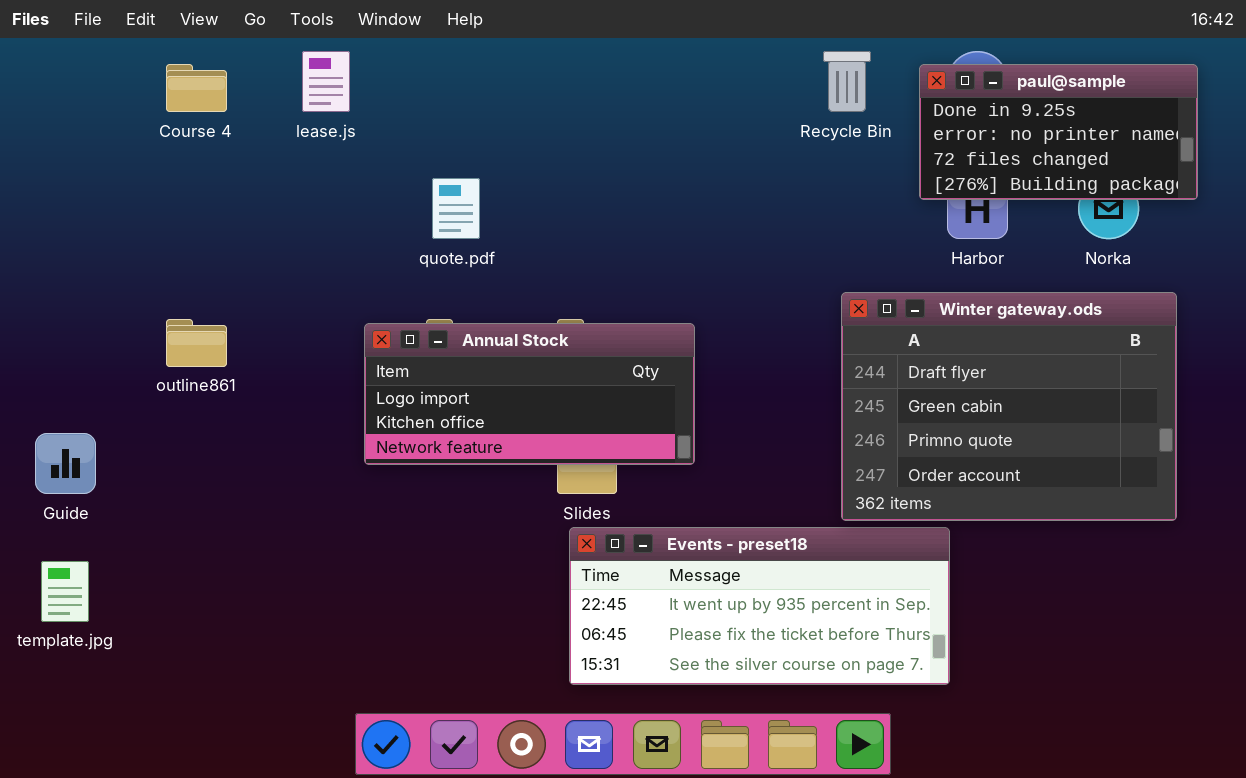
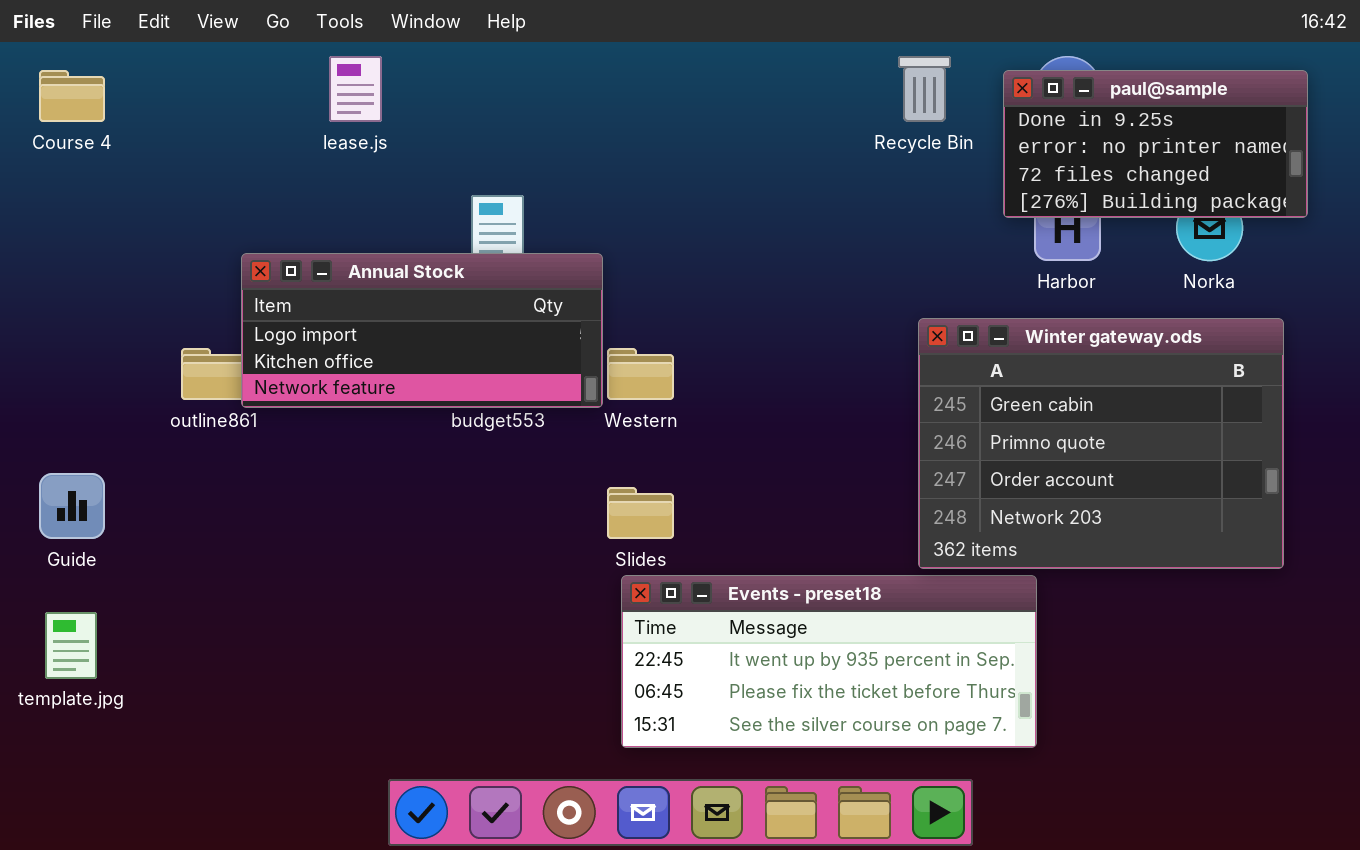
Course 4: [166,64,227,112] -> [39,70,105,122], moved
Winter gateway.ods: [841,292,1177,521] -> [918,318,1284,569], scrolled down 1 row
Annual Stock: [364,323,695,465] -> [241,253,603,408], moved

